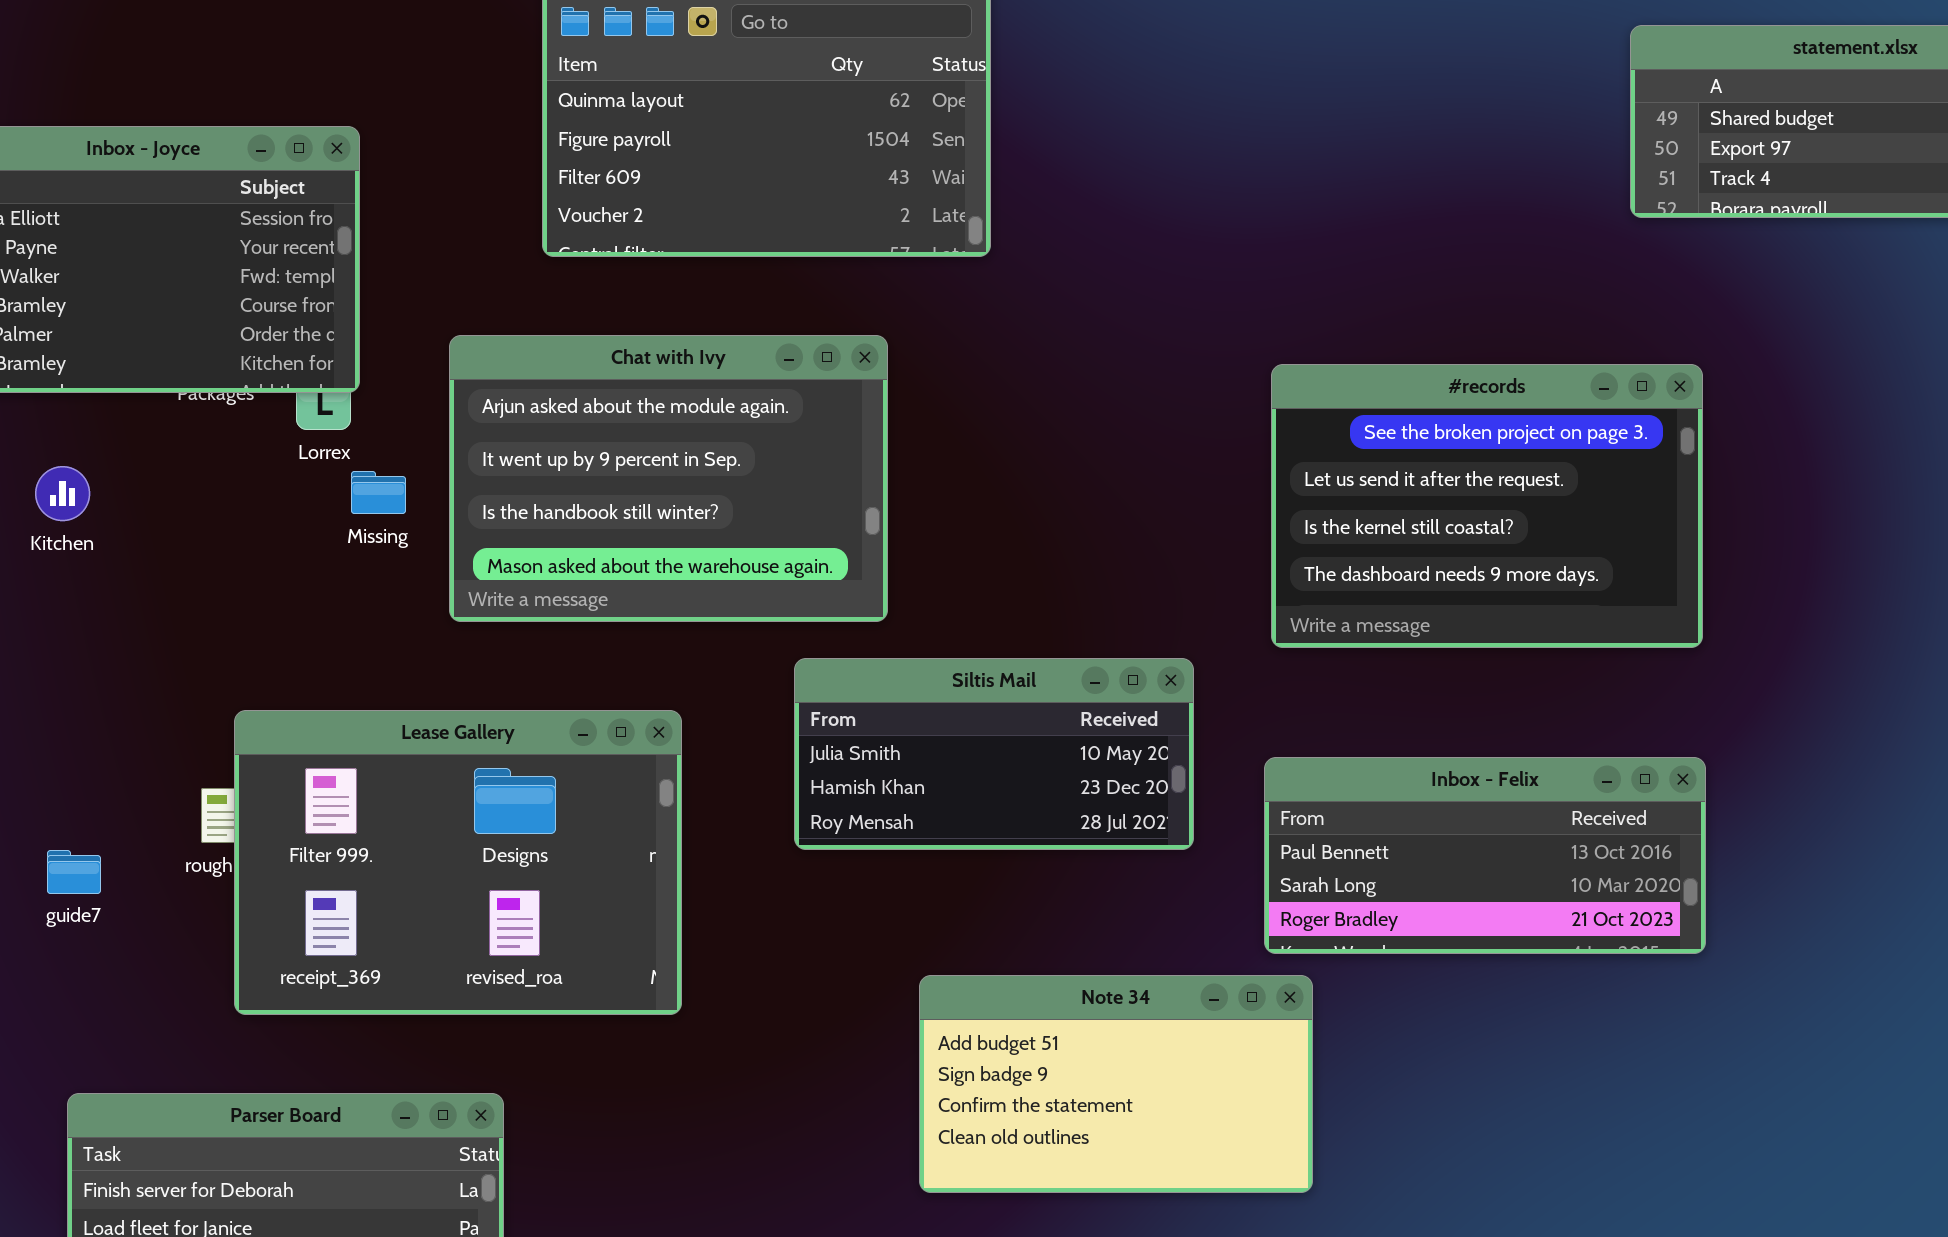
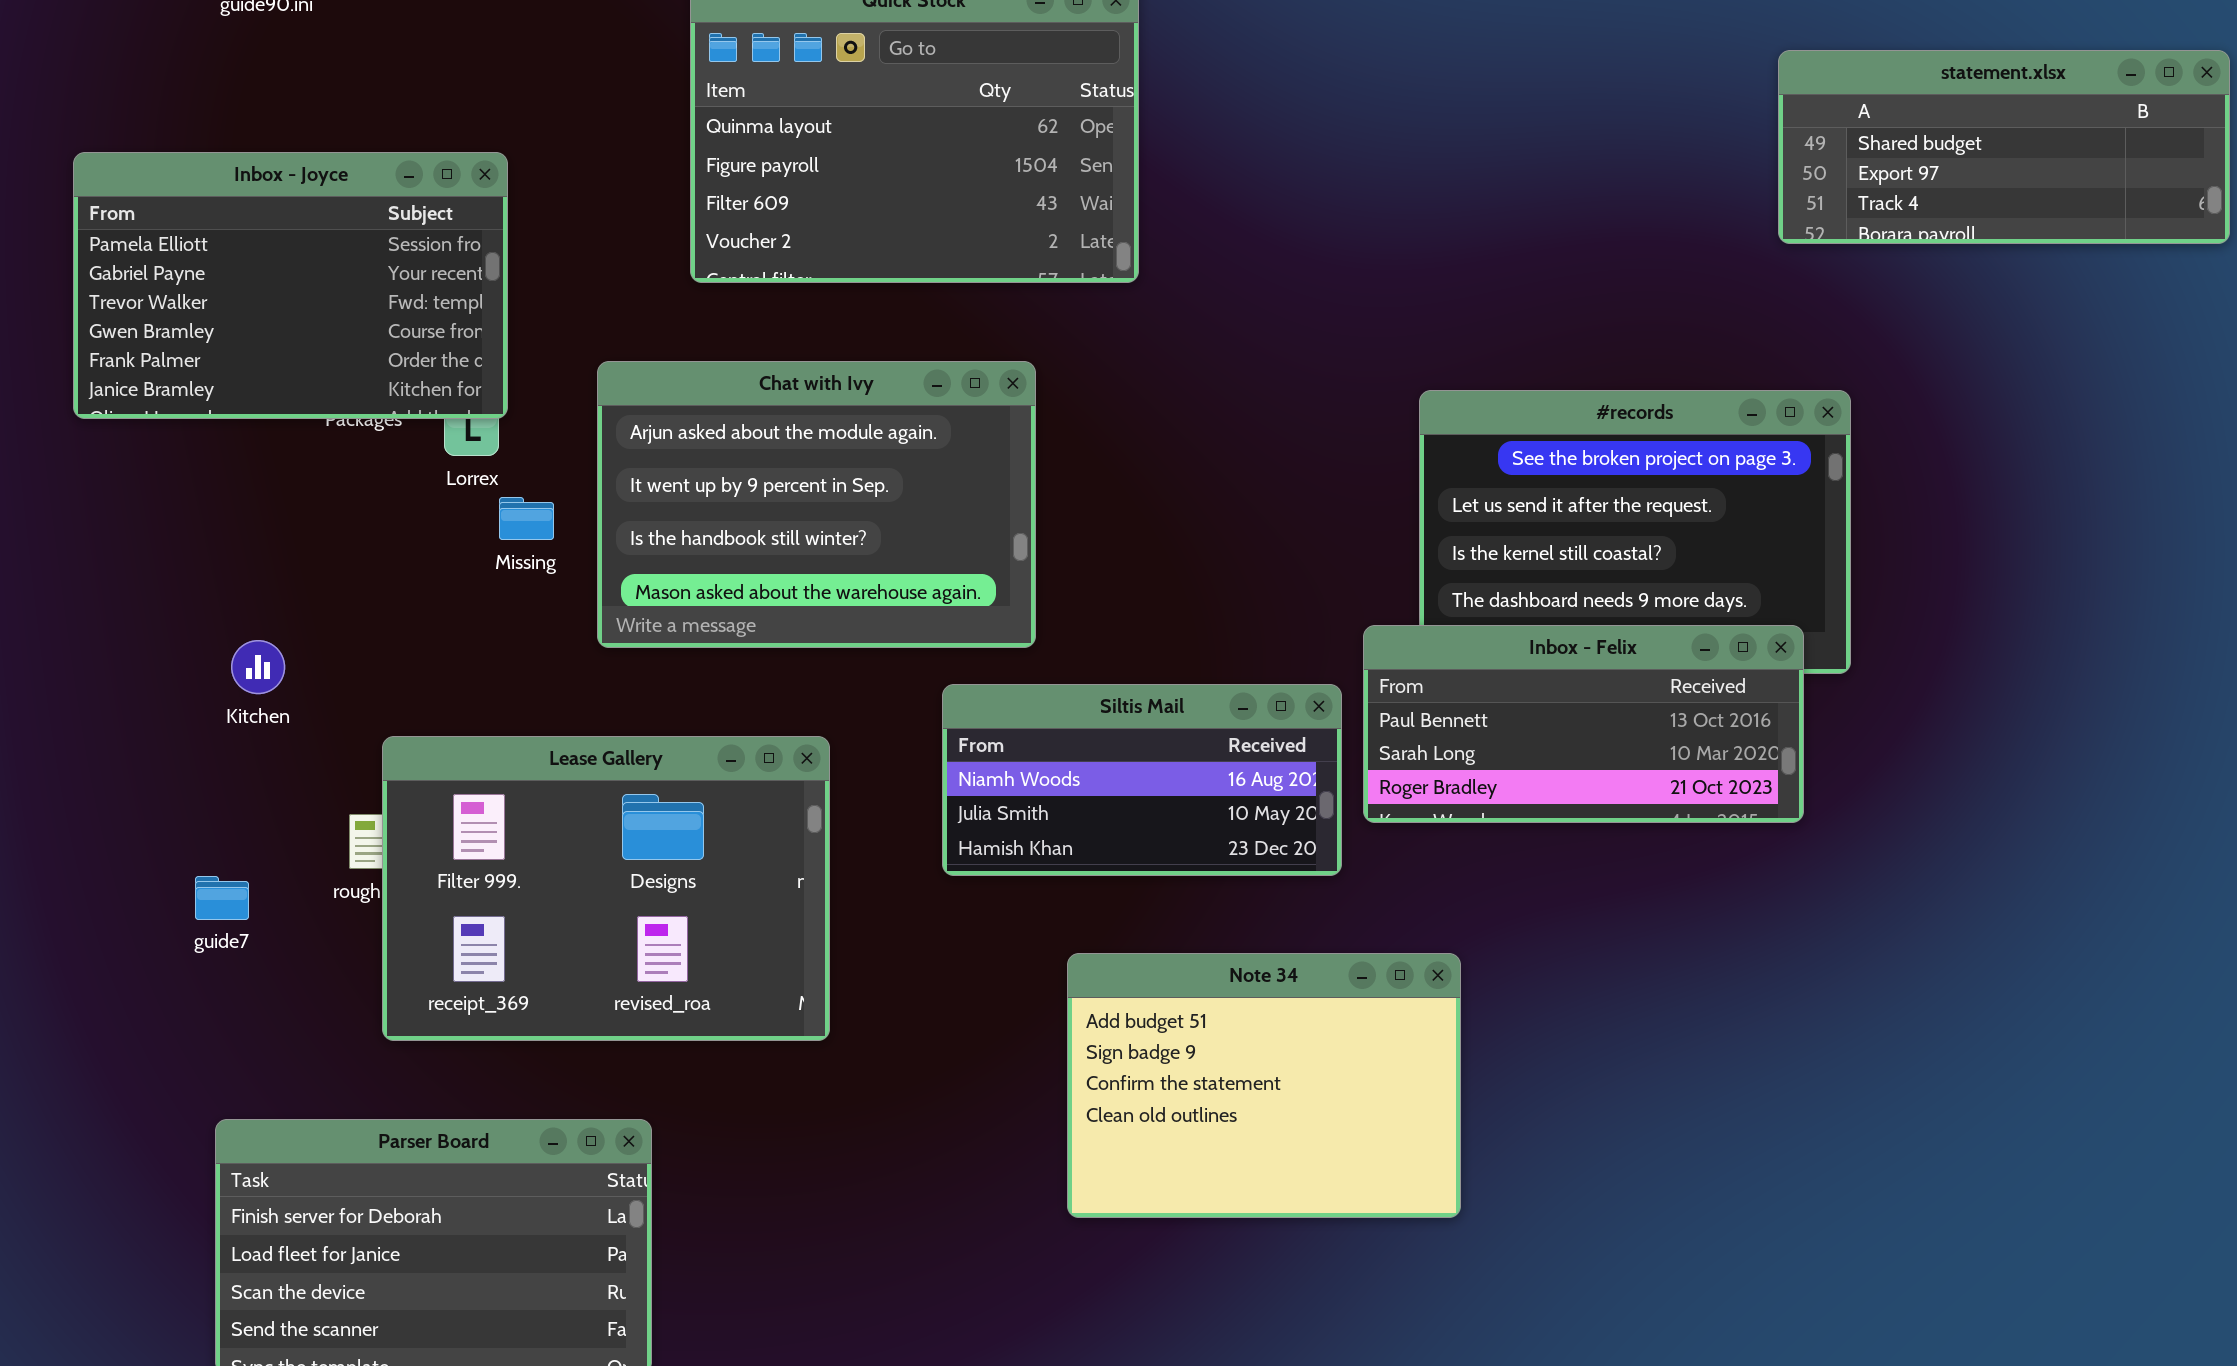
Kitchen: [35,466,90,521] -> [231,640,285,694], moved
Siltis Mail: [794,658,1194,850] -> [942,684,1342,876], scrolled up 1 row
Inbox - Felix: [1264,757,1706,954] -> [1363,625,1804,823], moved
Note 34: [919,975,1313,1193] -> [1067,953,1461,1218], resized

